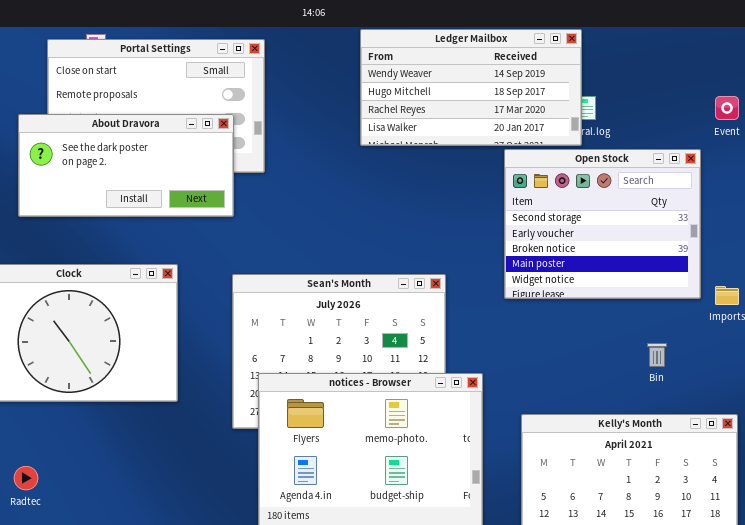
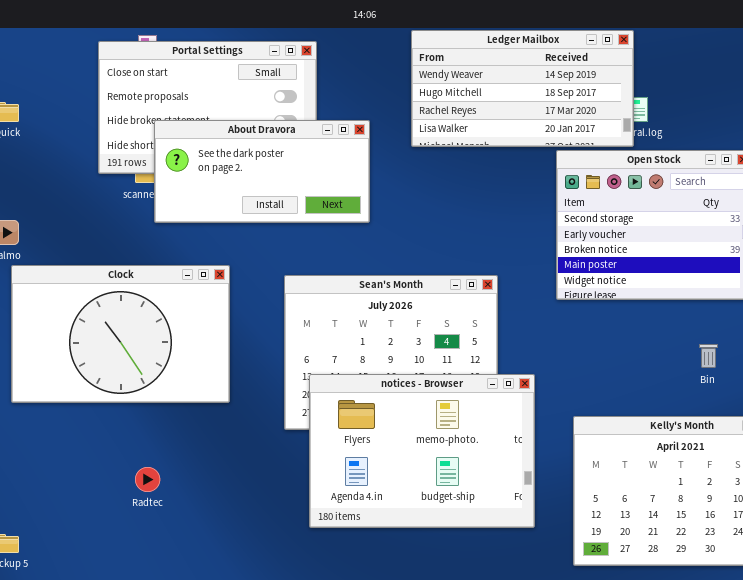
About Dravora: [18,114,234,217] -> [154,120,370,223], moved
Radtec: [14,466,38,490] -> [135,467,160,492], moved

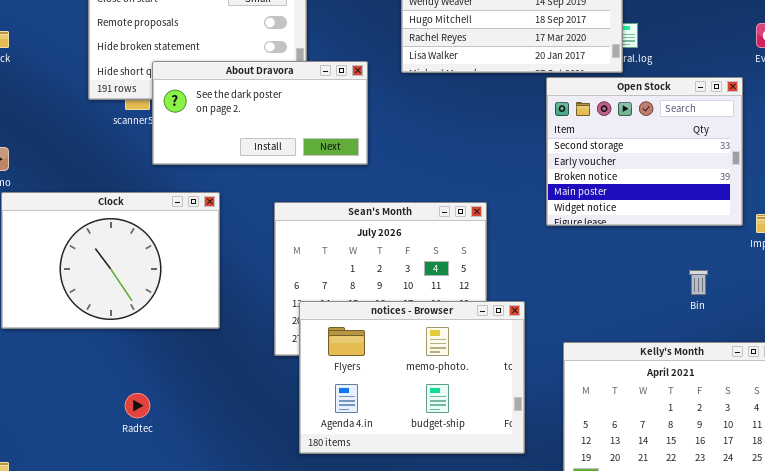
About Dravora: [154,120,370,223] -> [152,61,368,165], moved

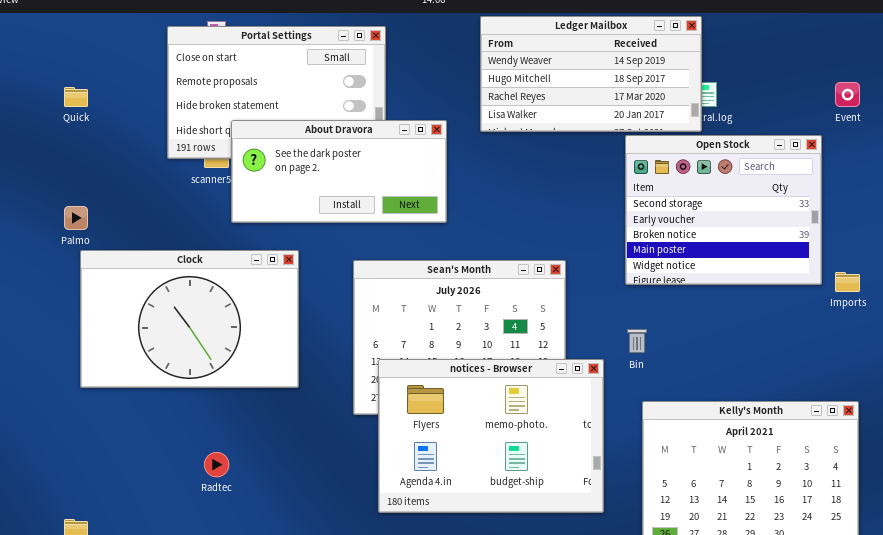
Bin: [689,270,708,295] -> [627,329,647,353], moved

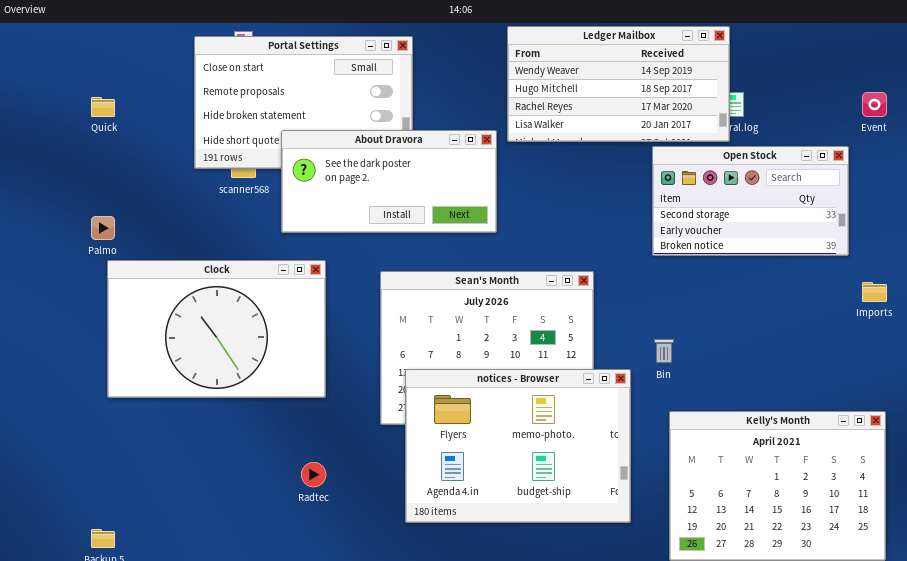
About Dravora: [231,120,447,223] -> [281,130,497,233], moved
Open Stock: [625,135,822,285] -> [652,146,849,256], resized
Radtec: [204,452,229,477] -> [301,462,326,487], moved

